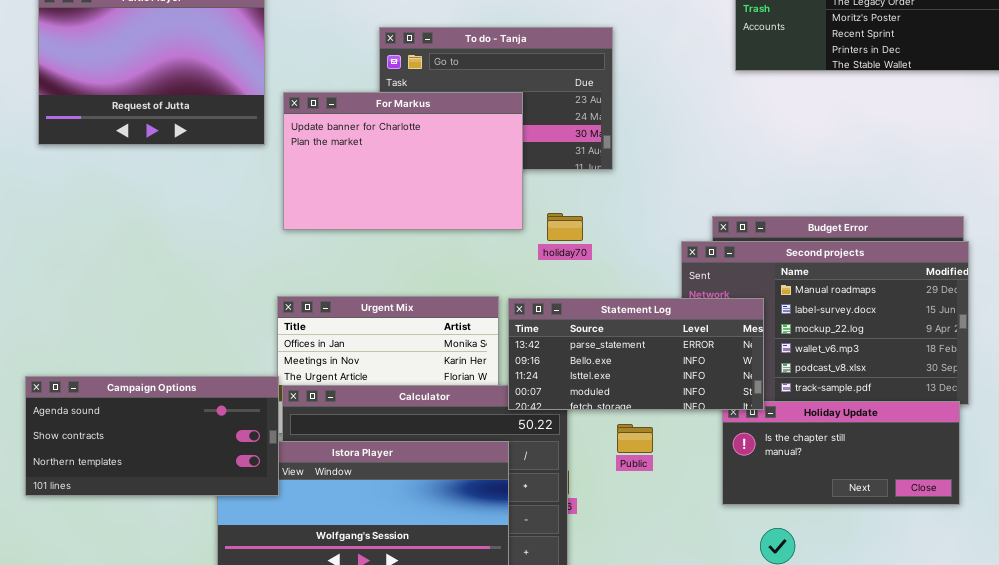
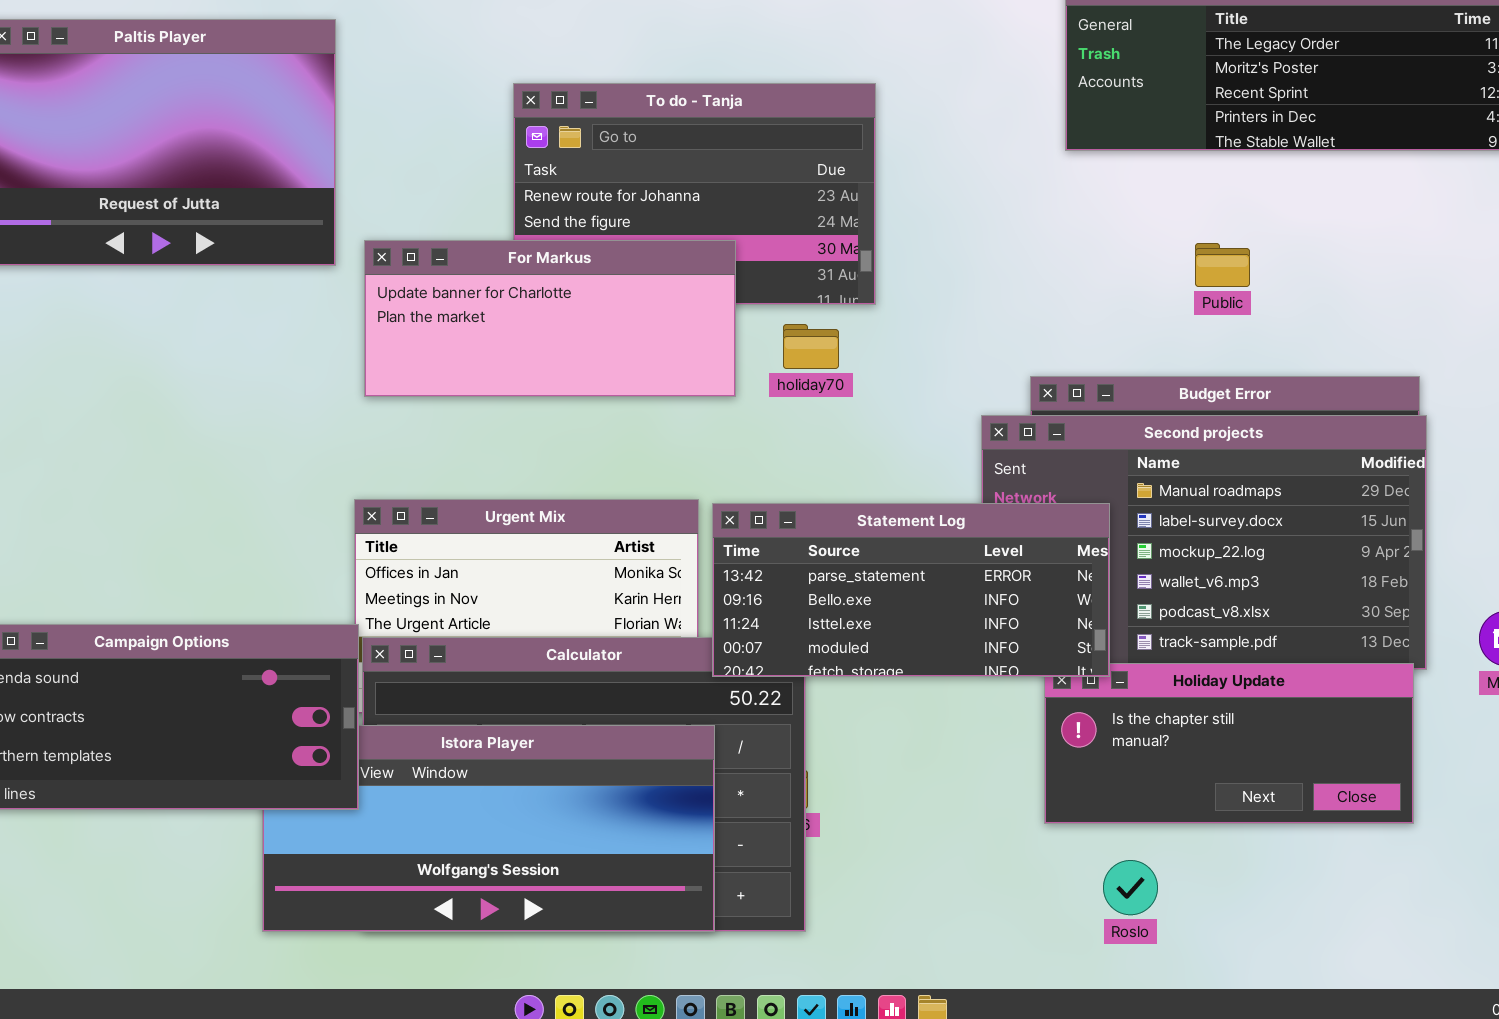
For Markus: [283,92,523,230] -> [364,240,736,397], resized
holiday70: [547,213,583,241] -> [783,324,839,369], moved
Public: [617,424,653,453] -> [1195,243,1250,287], moved

